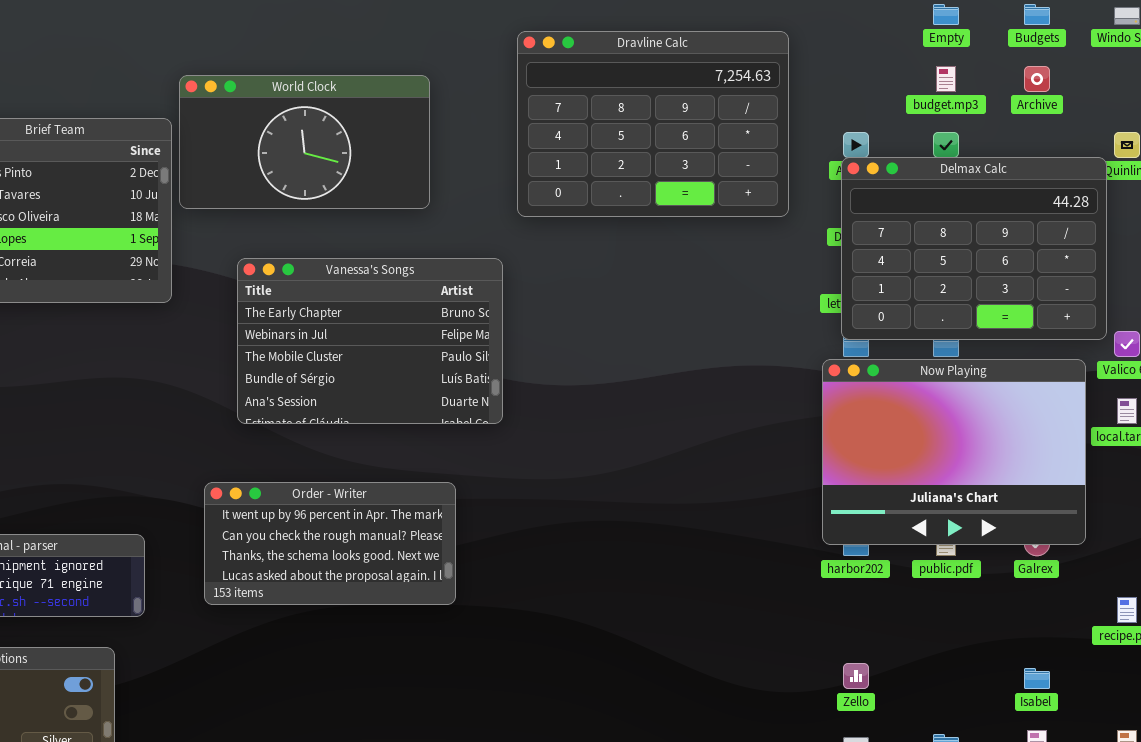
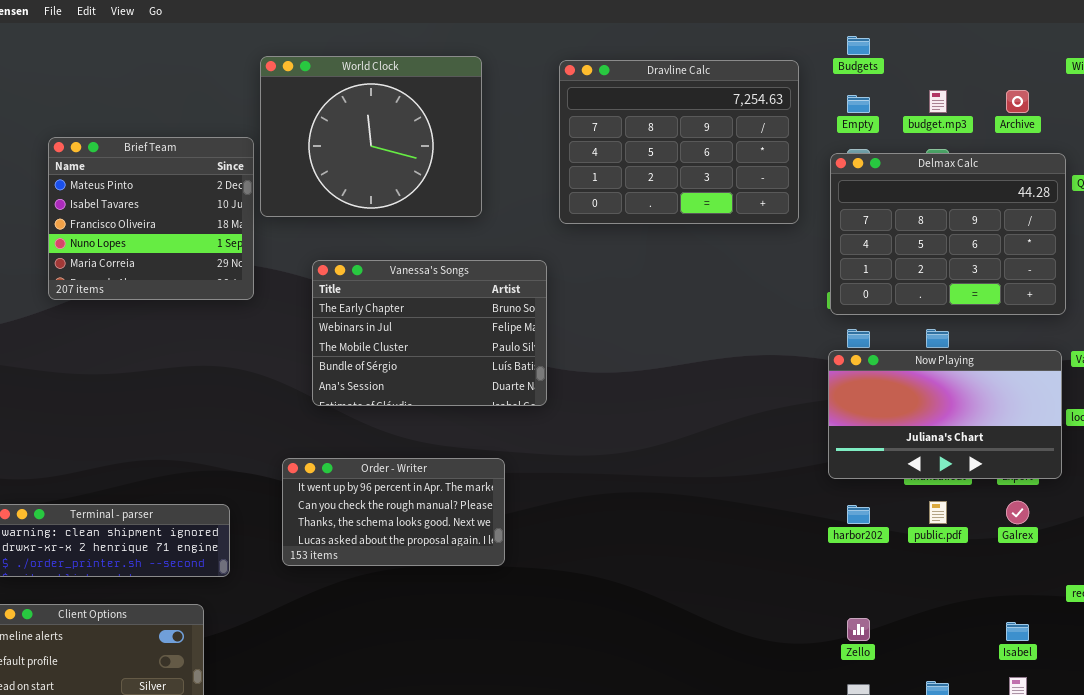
Empty: [933,4,959,25] -> [847,95,870,113], moved
Budgets: [1024,4,1050,25] -> [847,36,870,55], moved
World Clock: [179,75,430,209] -> [260,56,482,217], resized
Delmax Calc: [841,157,1107,340] -> [830,153,1066,315], moved
Now Playing: [822,359,1086,545] -> [828,350,1062,479], resized

